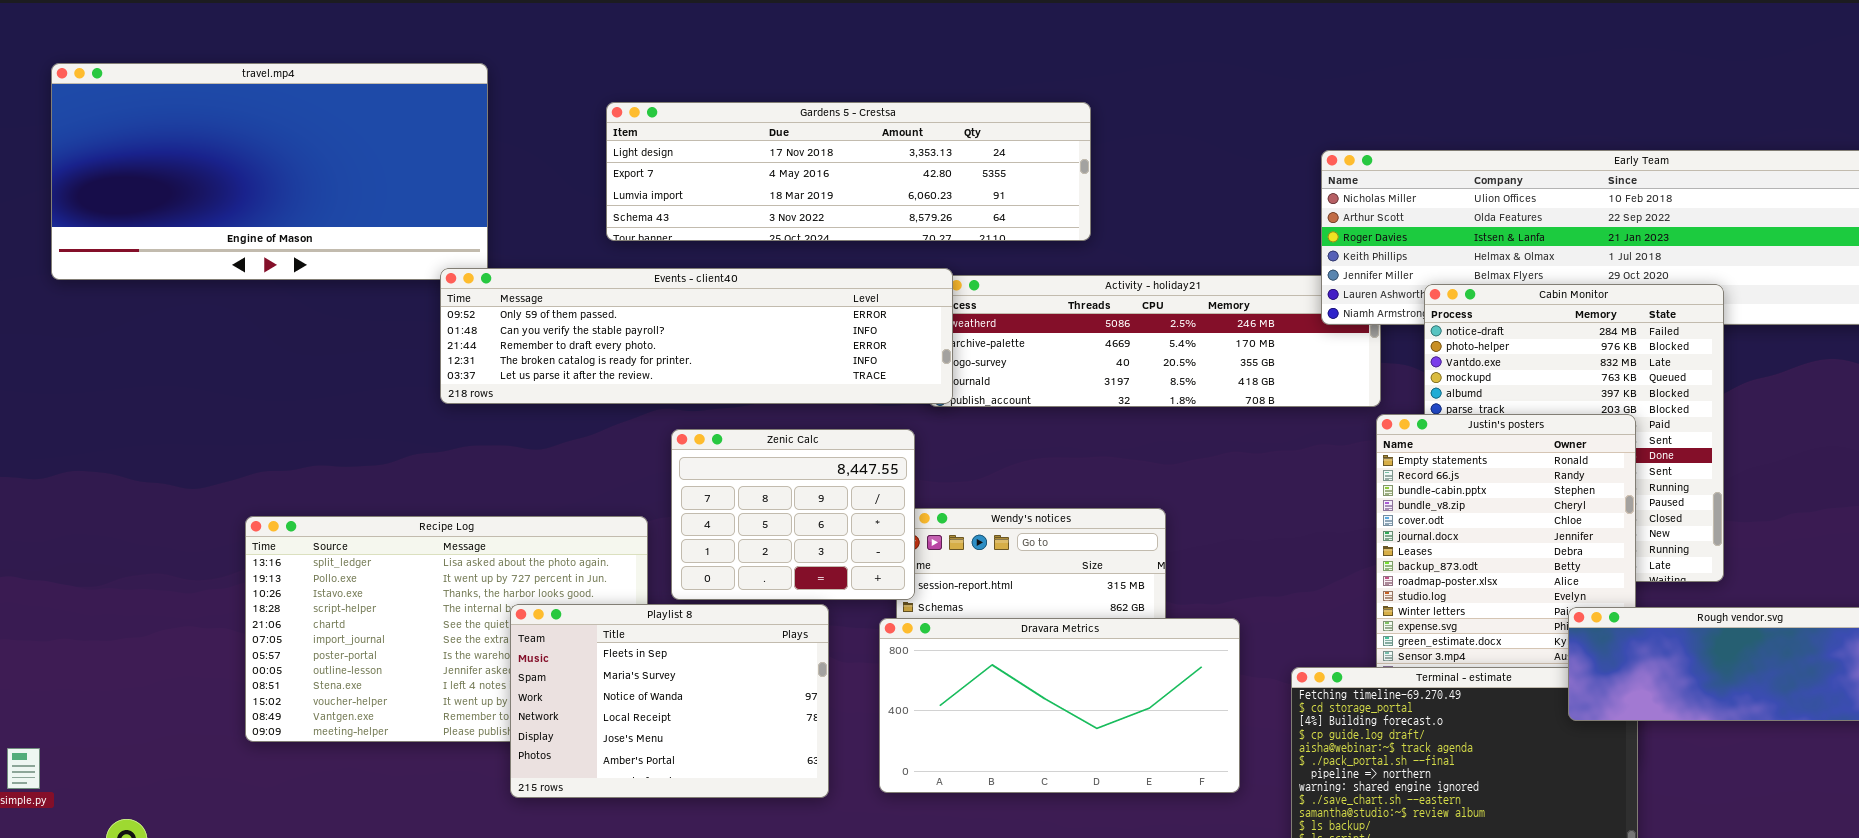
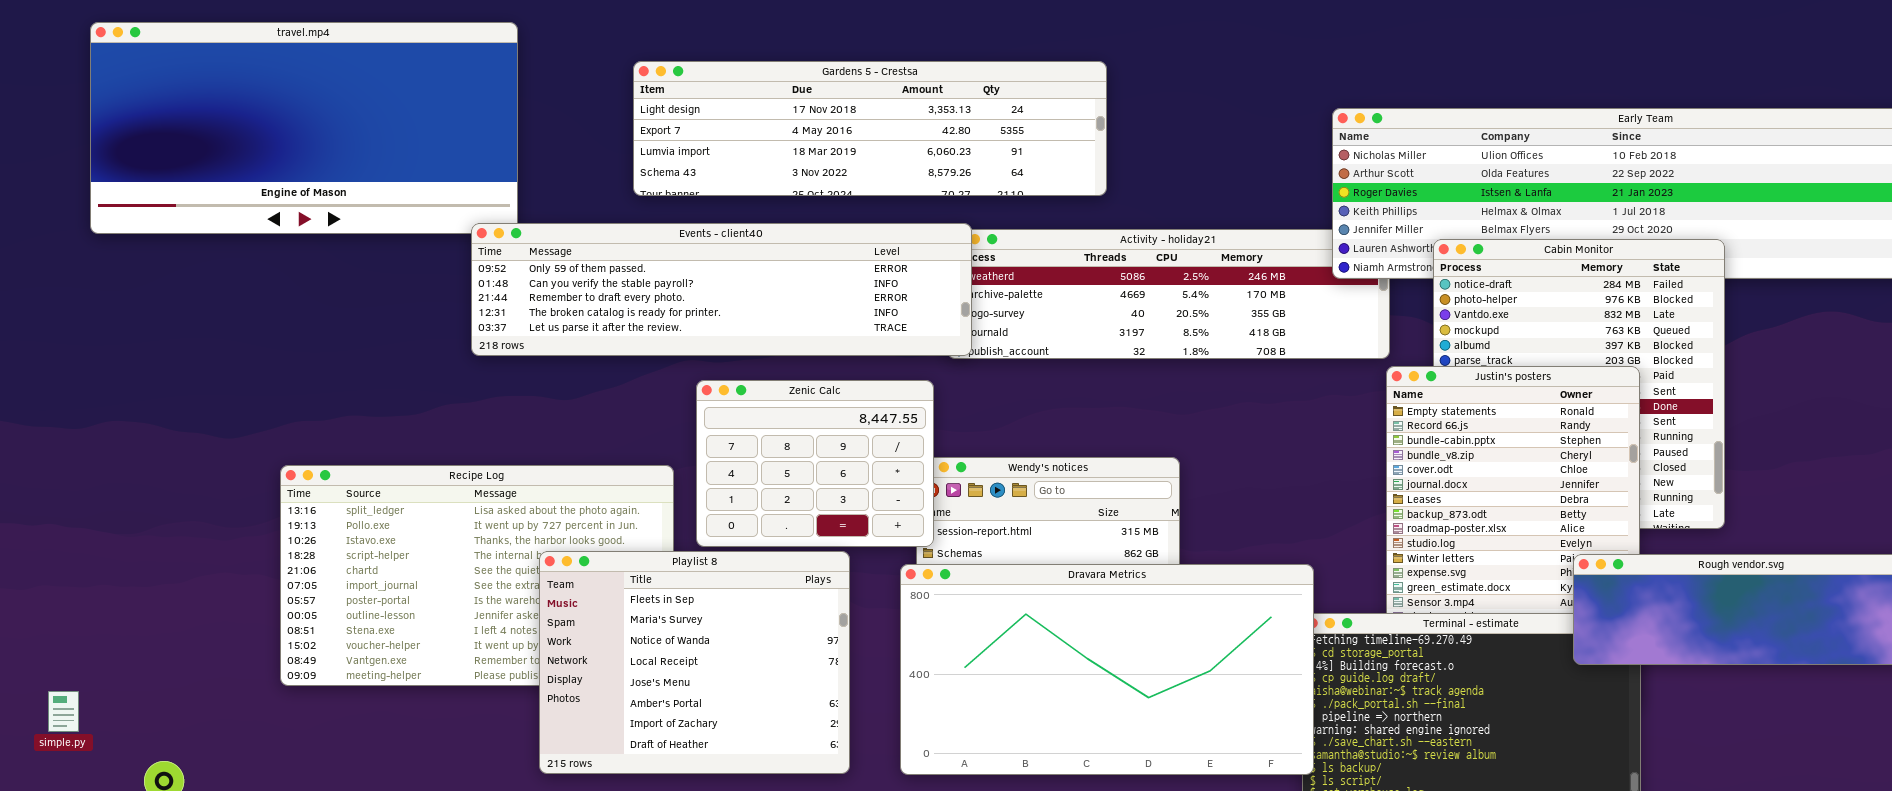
Playlist 8: [510,604,829,798] -> [539,551,850,774], resized
Dravara Metrics: [879,618,1240,793] -> [900,564,1314,775], resized

